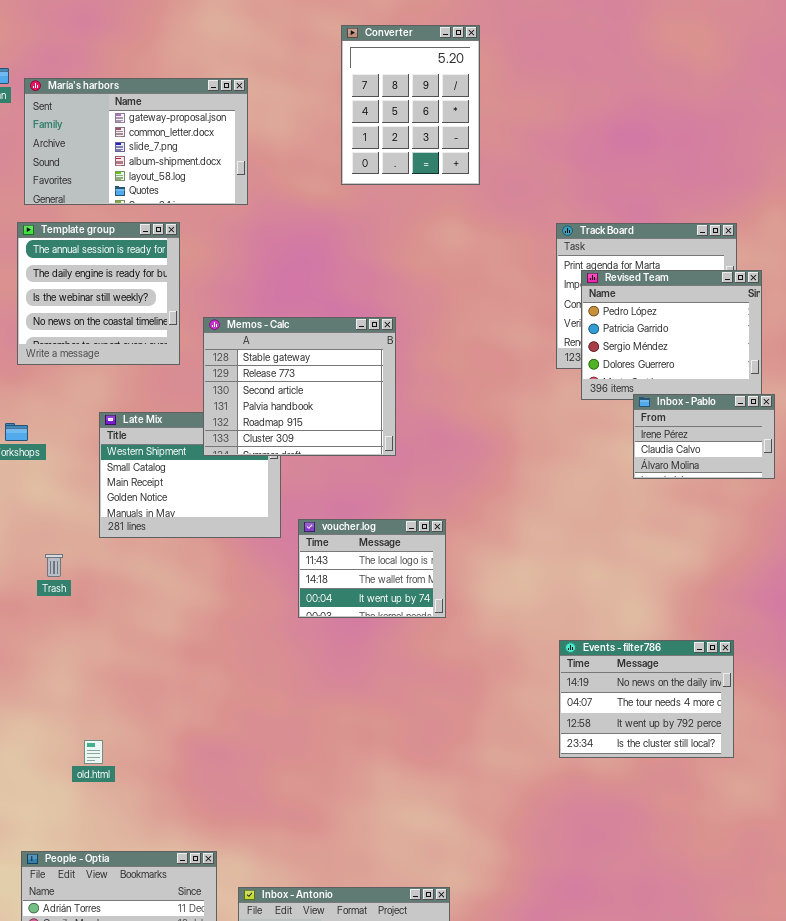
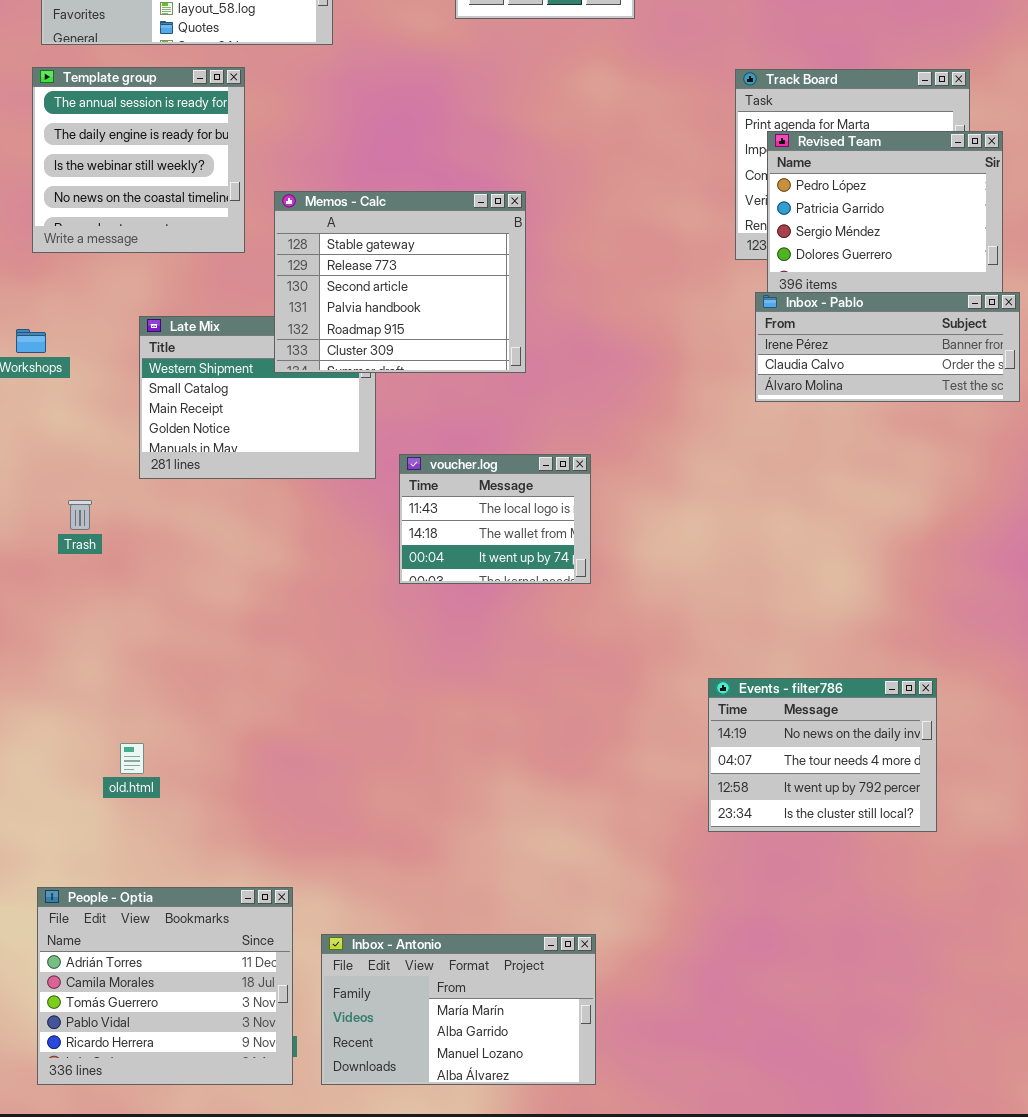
Inbox - Pablo: [633,394,775,479] -> [755,292,1020,402], resized
Events - filter786: [559,640,734,758] -> [708,678,937,832], moved

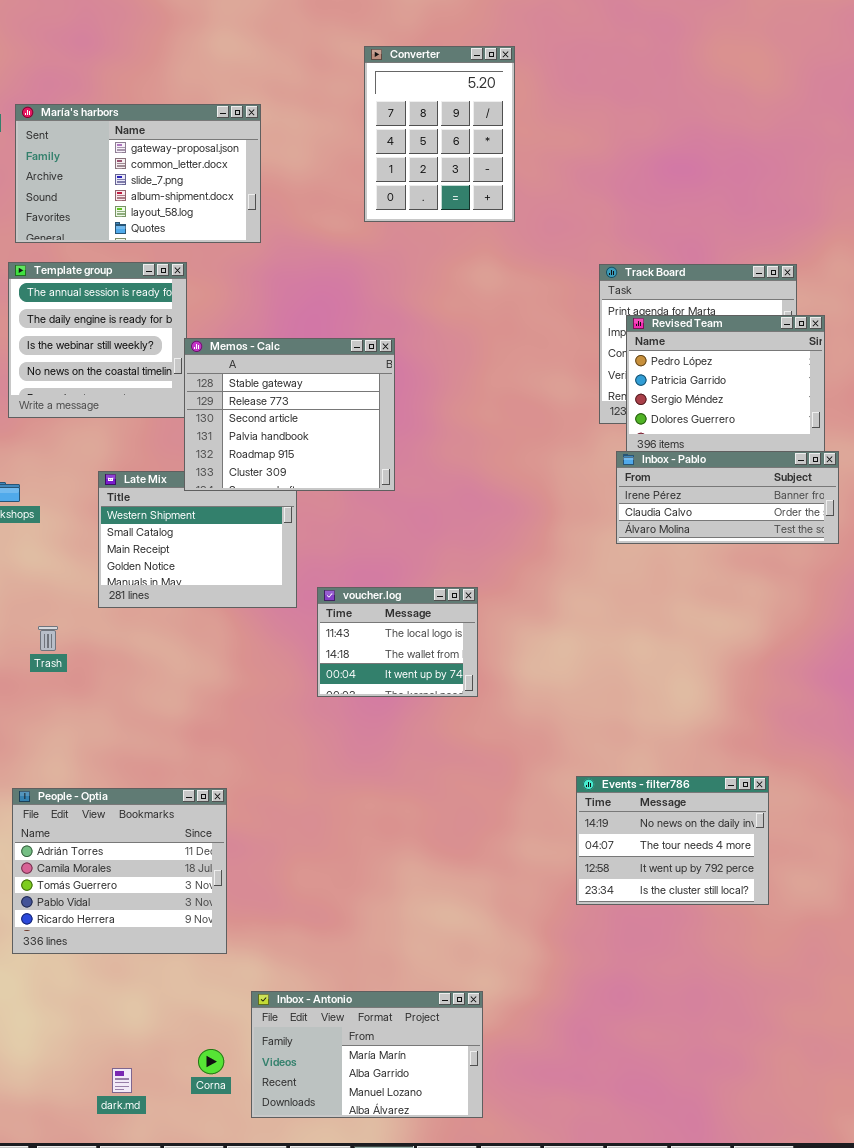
Memos - Calc: [274,191,526,373] -> [184,338,395,491], moved
People - Optia: [37,887,293,1085] -> [12,788,227,954], moved

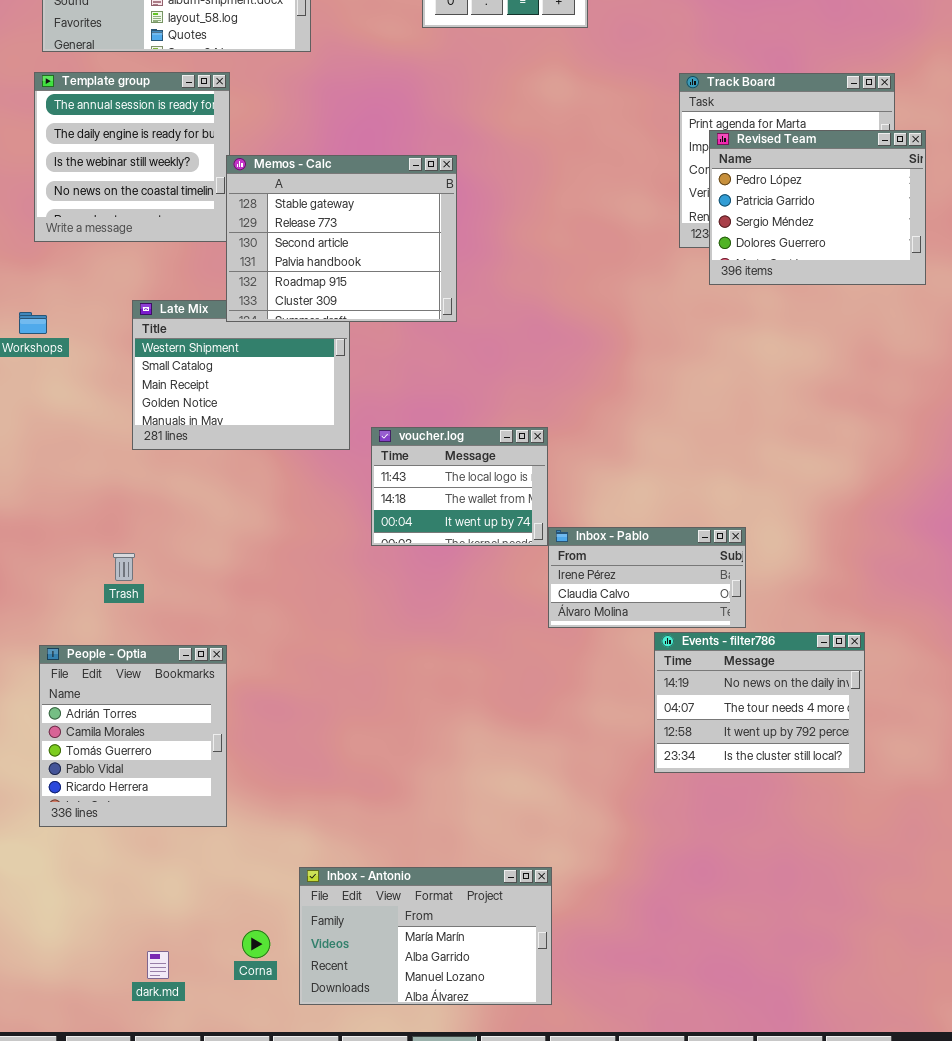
Inbox - Pablo: [616,451,839,544] -> [548,527,746,628], moved, resized
Trash: [38,626,58,651] -> [113,553,135,581], moved
People - Optia: [12,788,227,954] -> [39,645,227,827], resized

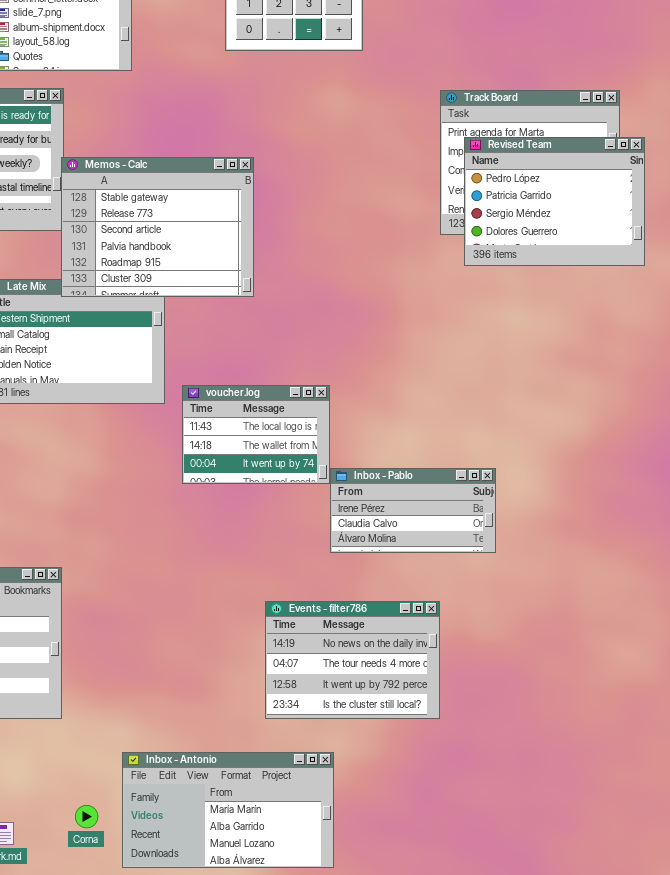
Events - filter786: [654,632,865,773] -> [265,601,440,719], moved

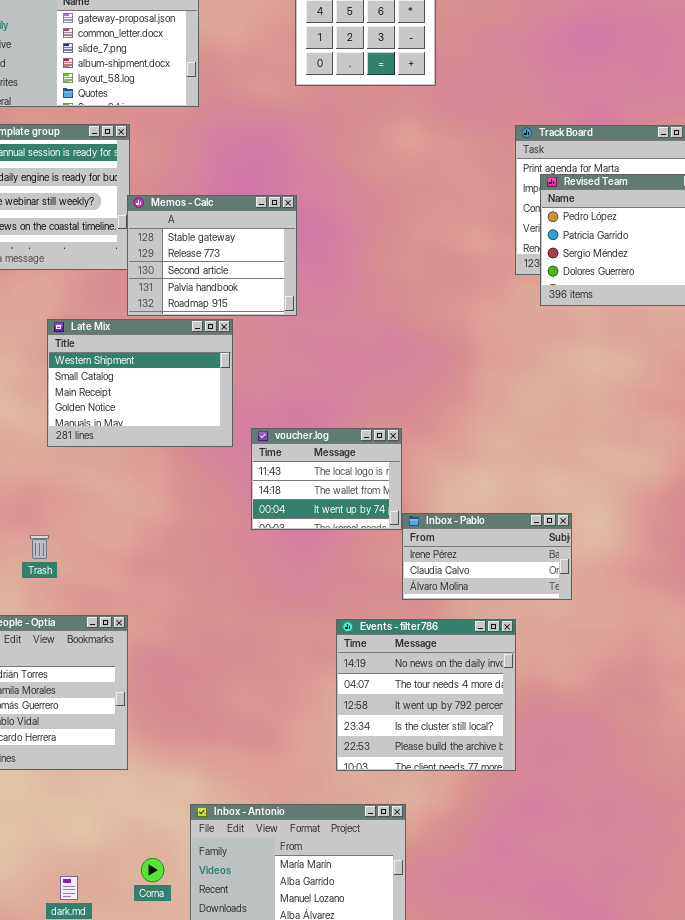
Memos - Calc: [61,157,254,297] -> [127,195,297,316], resized
Events - filter786: [265,601,440,719] -> [336,619,516,771], resized

